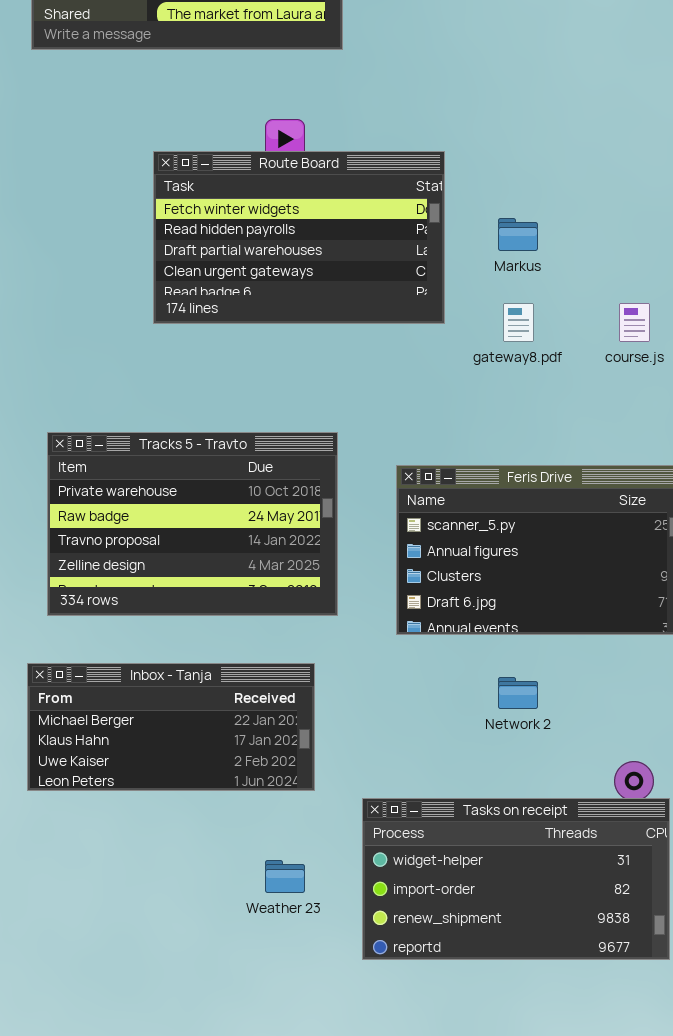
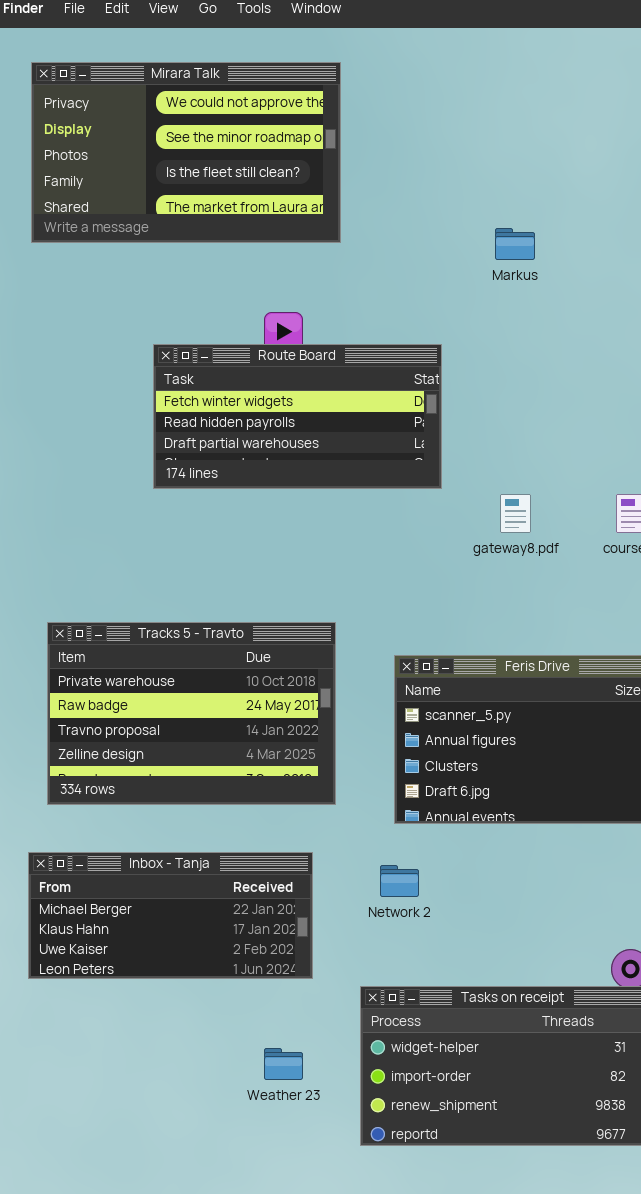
Route Board: [153,151,445,324] -> [153,344,442,489], resized
Markus: [498,218,538,251] -> [495,228,535,260], moved
Network 2: [498,677,538,709] -> [380,865,419,897], moved

